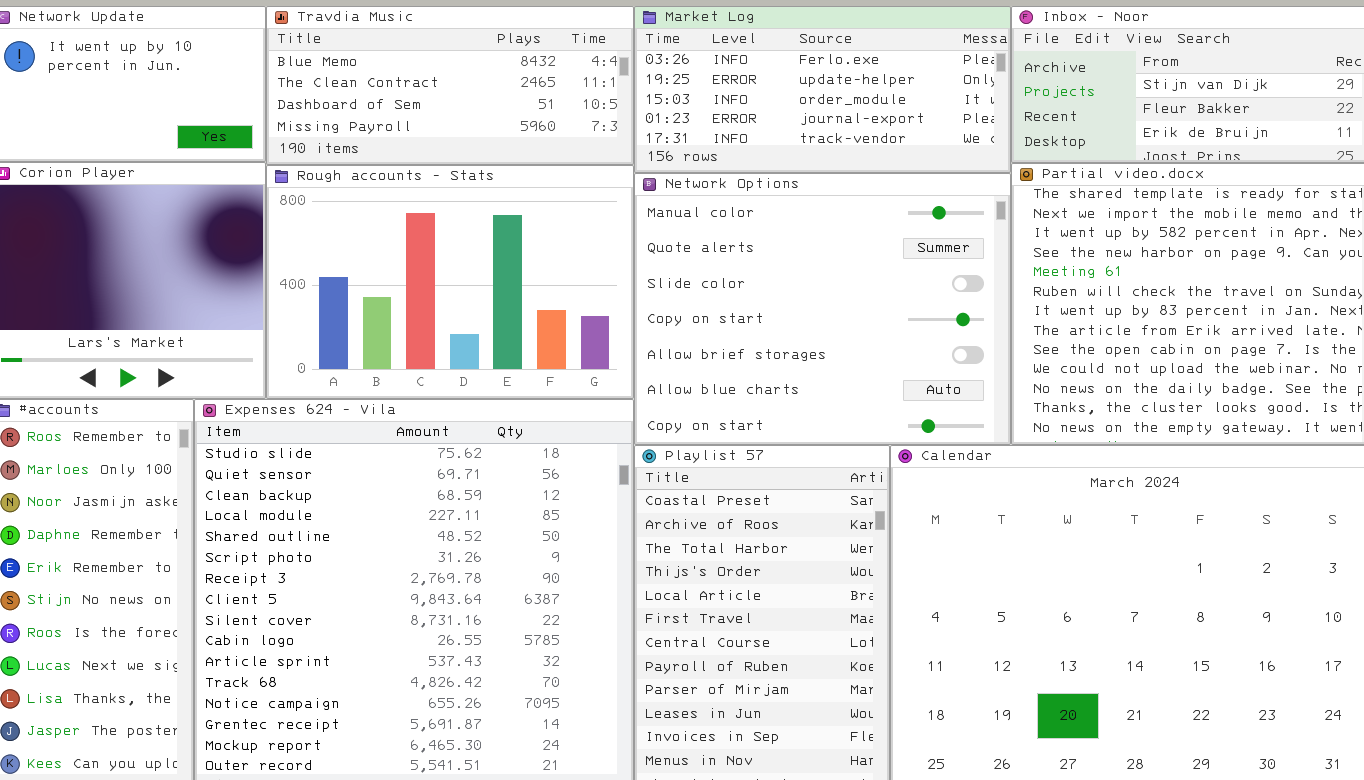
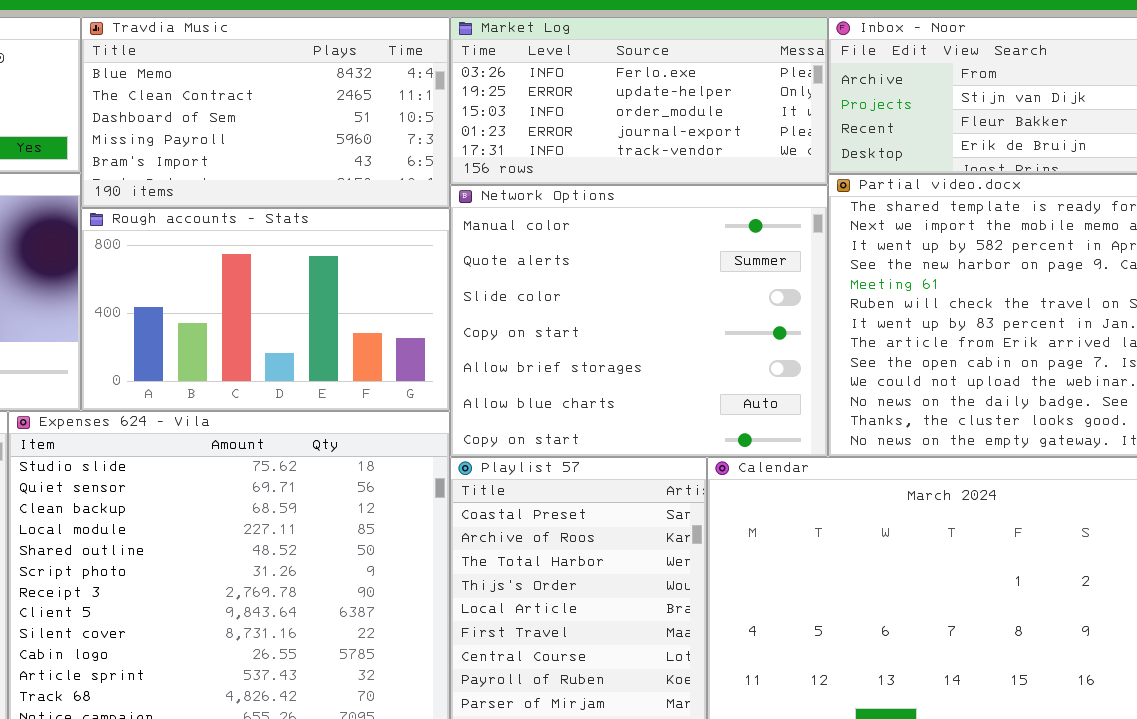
Travdia Music: [266,6,634,165] -> [81,17,450,208], resized
Rough accounts - Stats: [266,165,634,399] -> [81,208,450,411], resized

